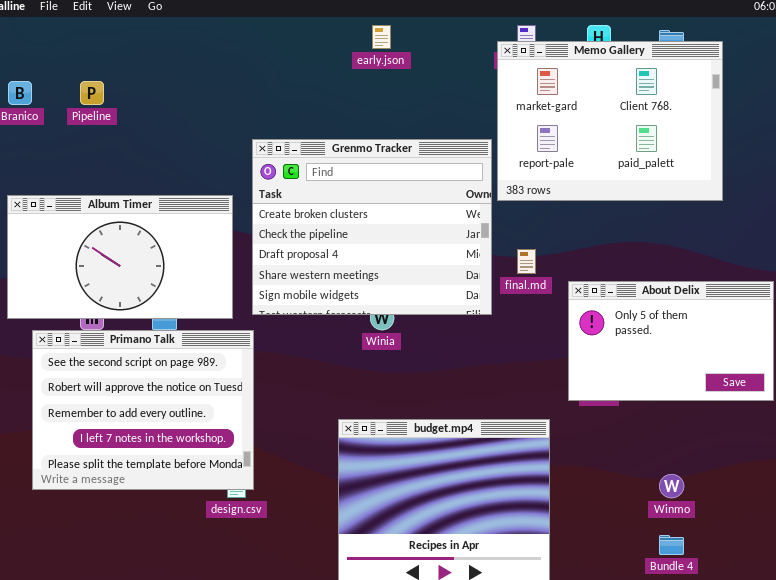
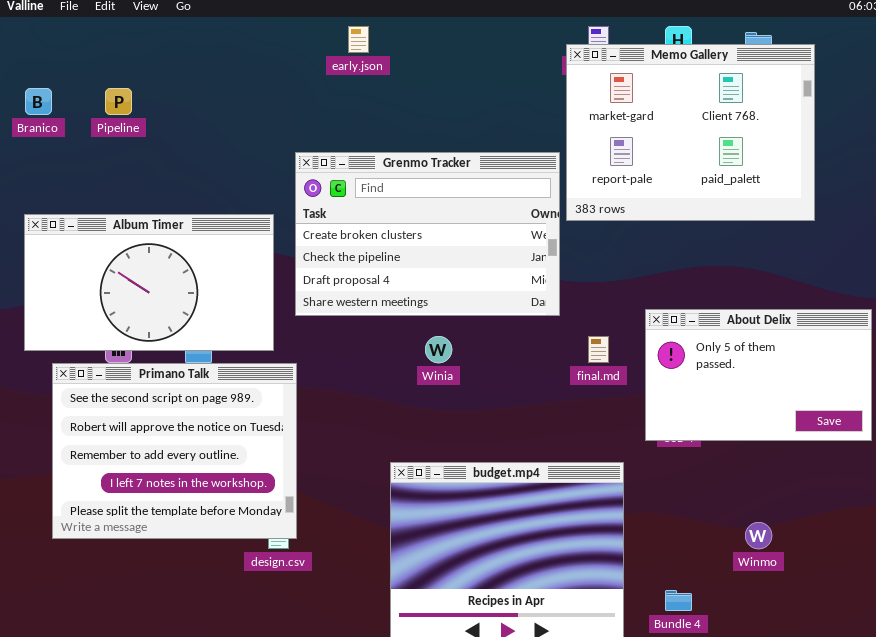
early.json: [372,25,391,49] -> [348,26,369,53], moved
Grenmo Tracker: [252,139,492,315] -> [295,152,560,316], resized
final.md: [517,249,536,274] -> [588,336,609,363], moved
Bundle 4: [659,535,684,555] -> [665,590,692,611], moved

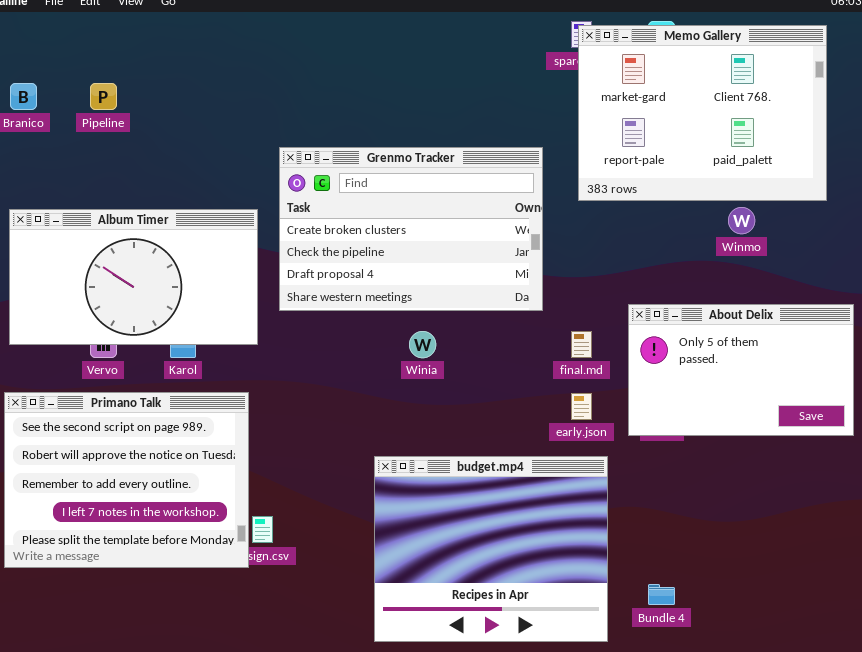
early.json: [348,26,369,53] -> [571,393,592,420], moved
Memo Gallery: [566,44,815,221] -> [578,25,827,201], moved
Primano Talk: [52,363,297,539] -> [4,392,249,568], moved
Winmo: [745,522,772,549] -> [728,207,755,234], moved

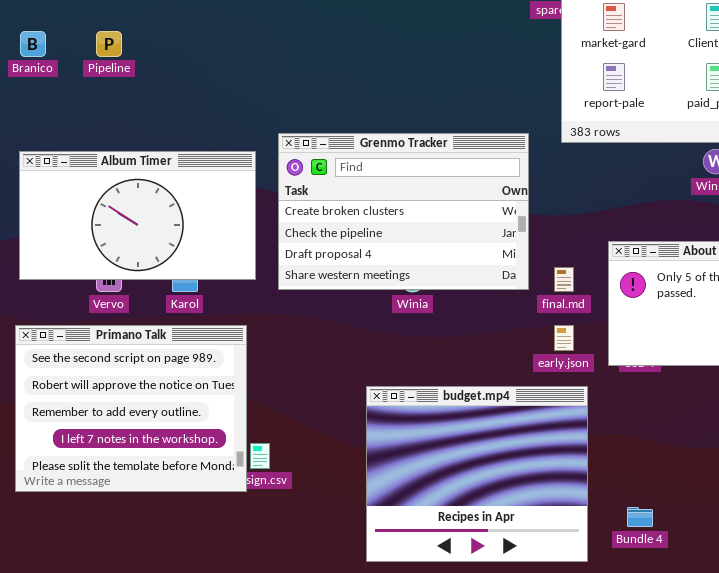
Grenmo Tracker: [279,147,543,311] -> [278,133,529,290], moved

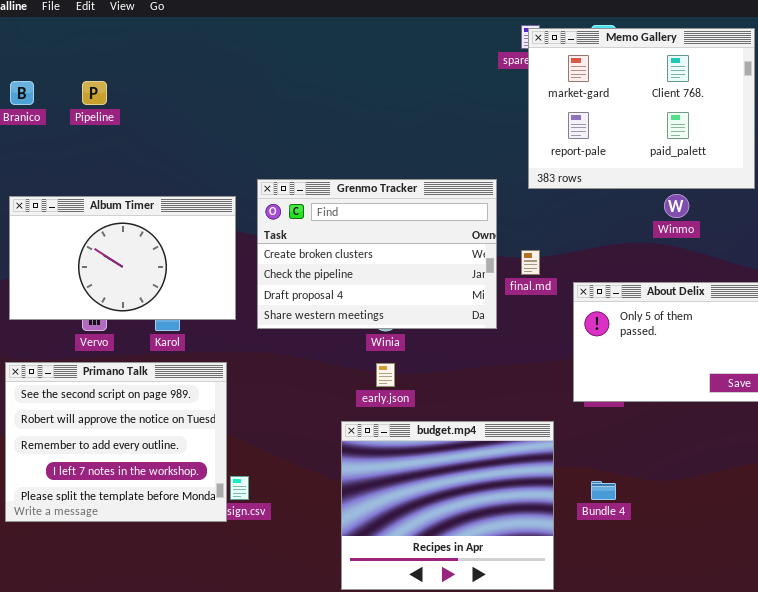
final.md: [554,267,574,292] -> [521,250,540,275], moved
early.json: [554,325,574,351] -> [376,363,395,387], moved
Bundle 4: [627,507,653,527] -> [591,481,616,500], moved

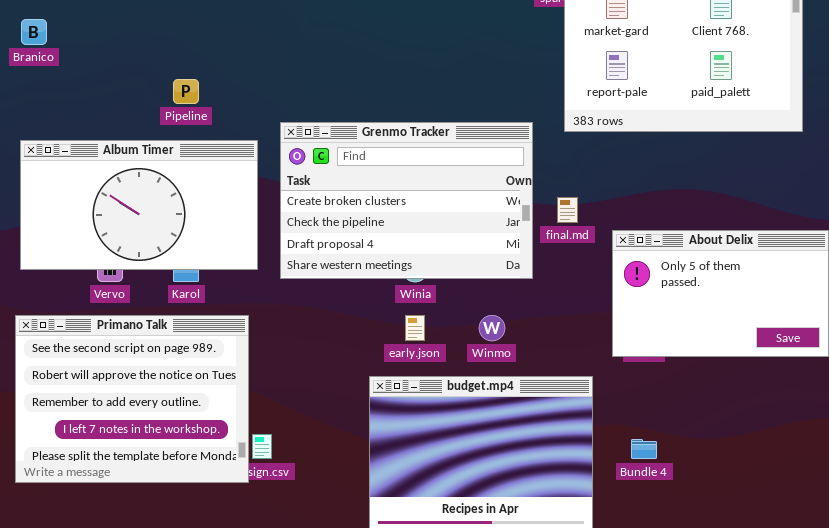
Pipeline: [82,81,107,105] -> [173,79,199,104], moved
Winmo: [664,194,689,218] -> [479,315,505,341], moved

